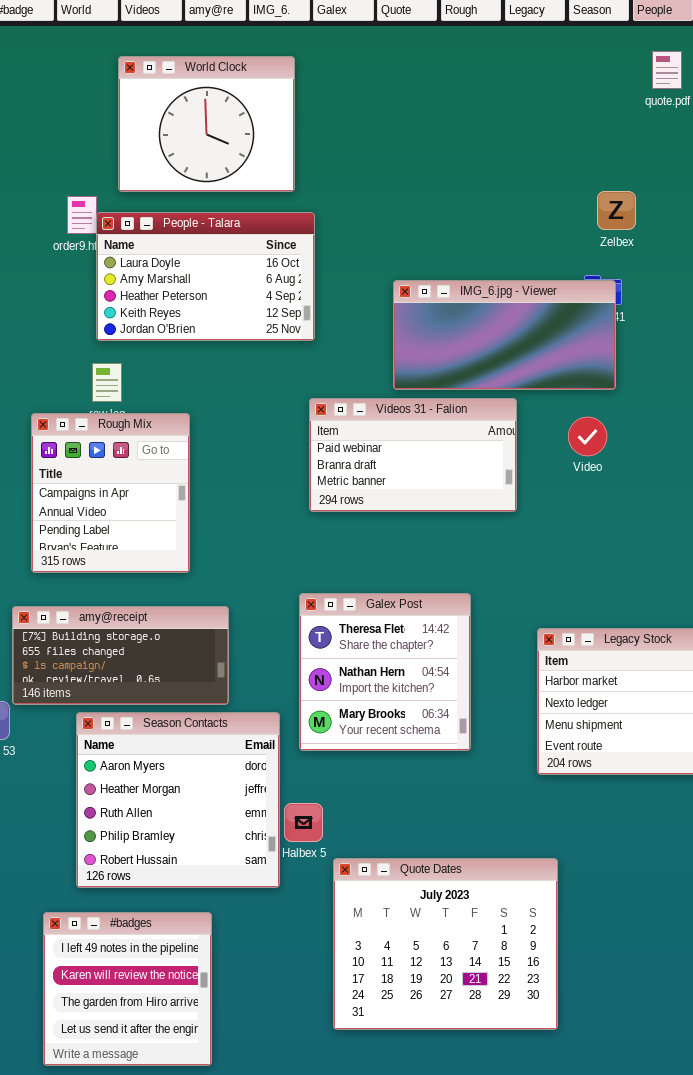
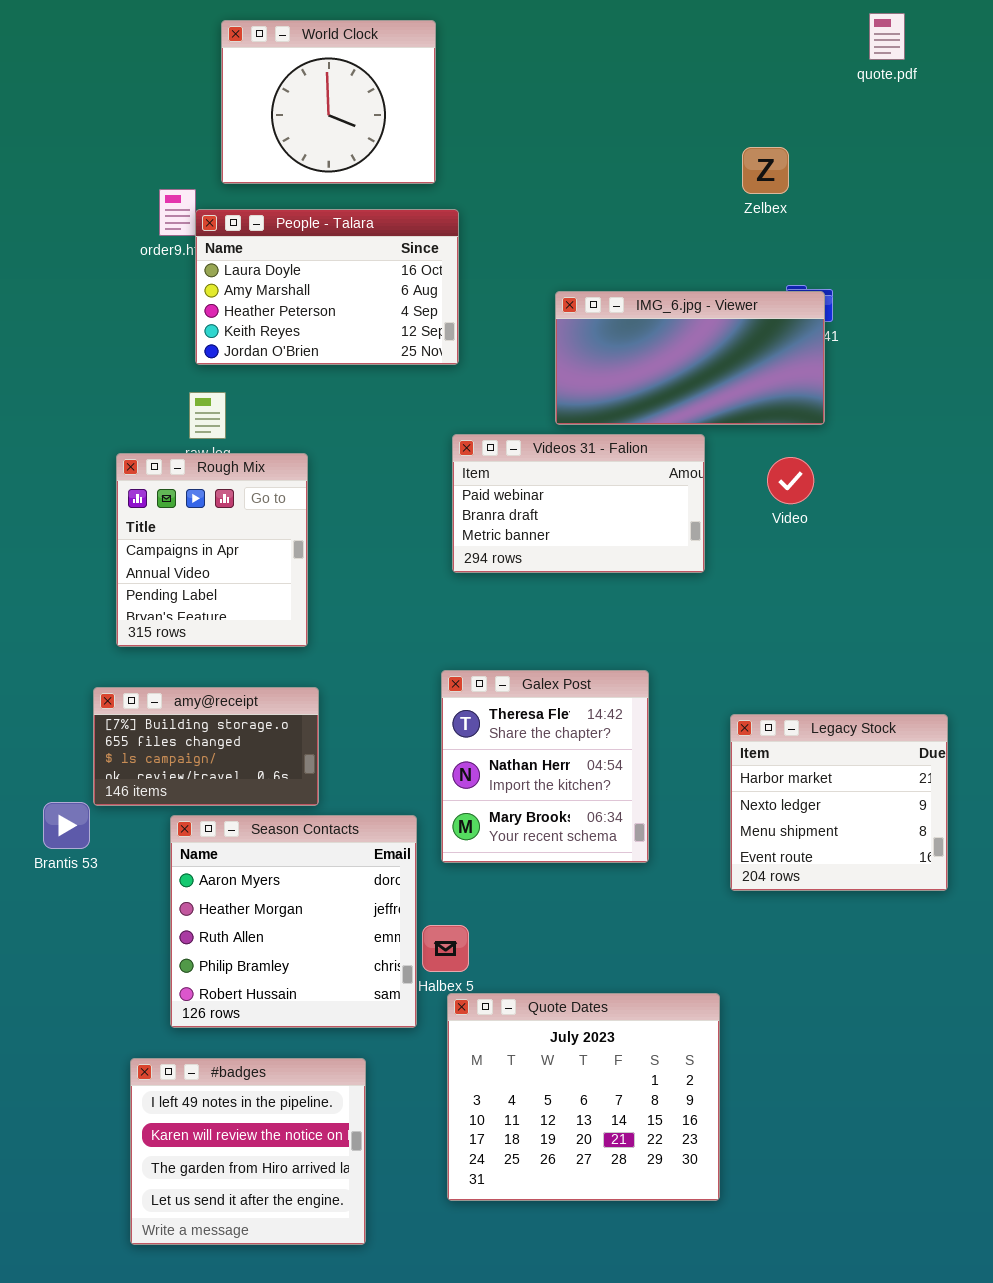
Zelbex: [597,191,636,230] -> [742,147,789,194], moved
amy@receipt: [12,606,229,705] -> [93,687,319,806], resized
Quote Dates: [333,858,558,1030] -> [447,993,720,1201], moved
#badges: [43,912,212,1066] -> [130,1058,366,1245], resized

